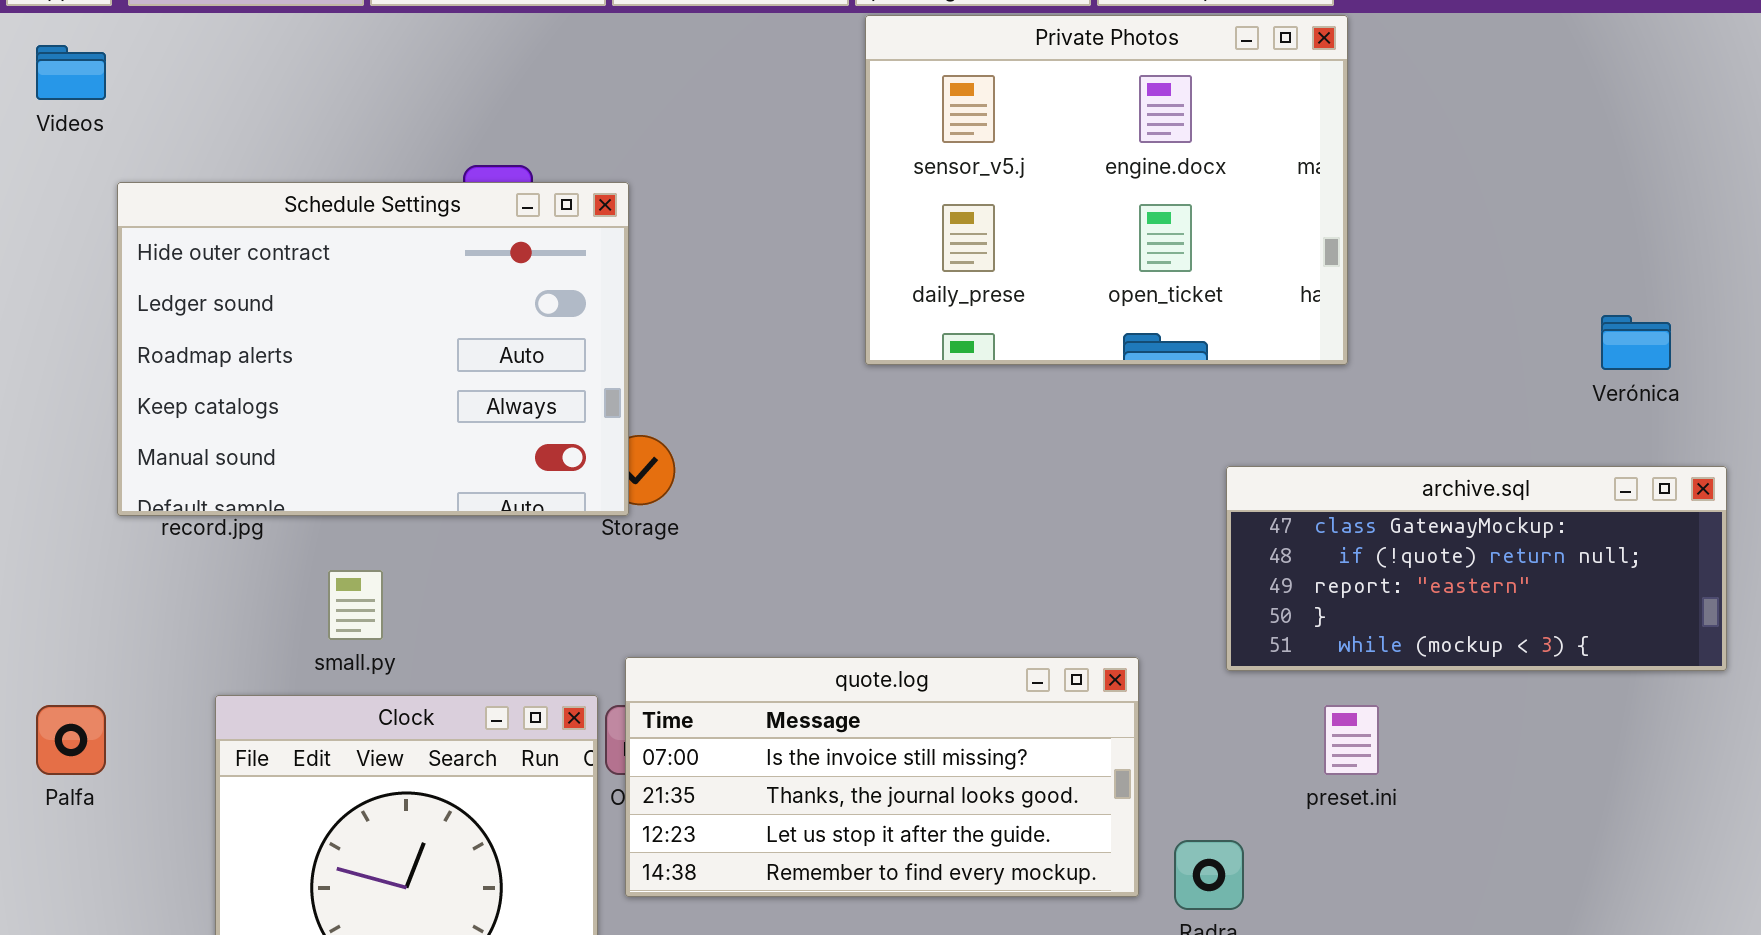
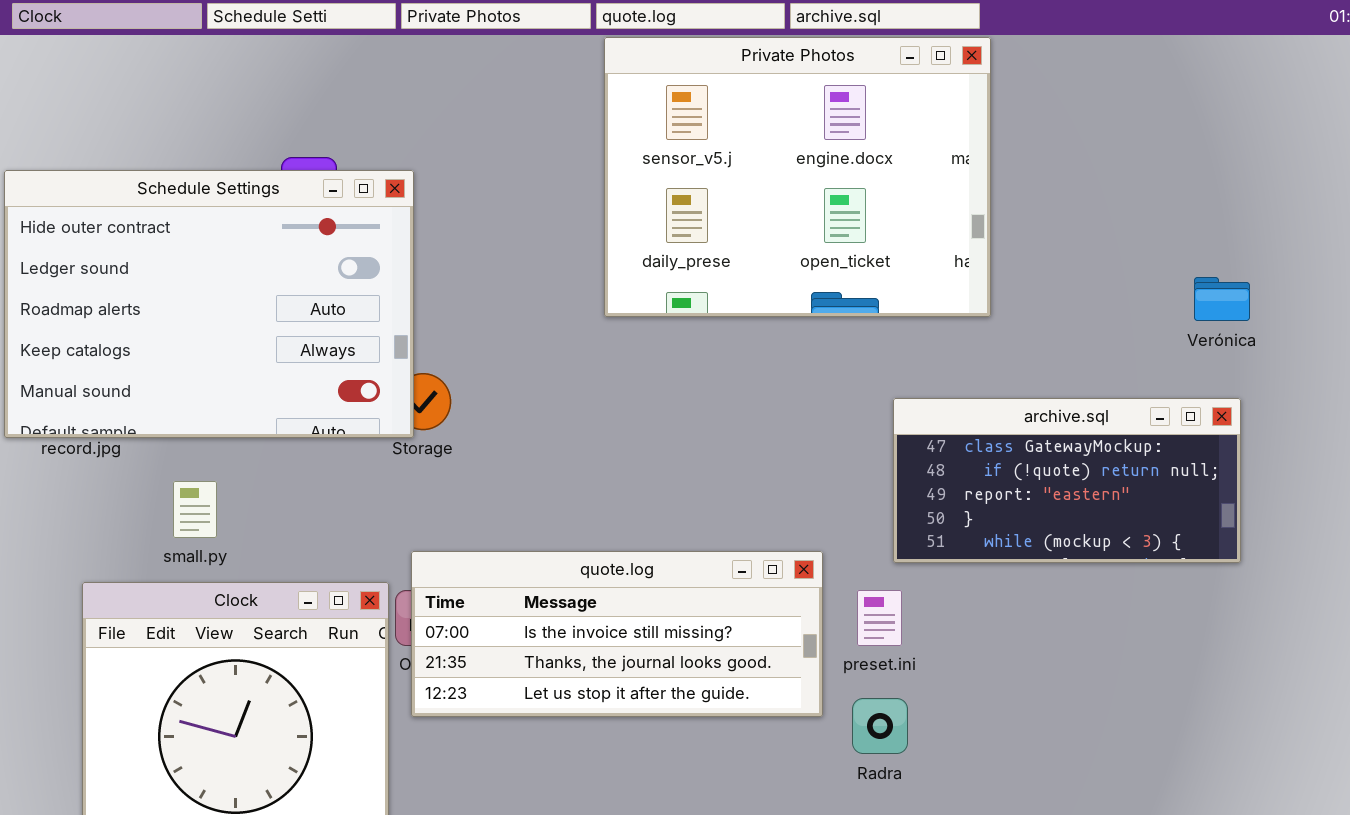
archive.sql: [1226,466,1727,671] -> [893,398,1241,563], resized
quote.log: [625,657,1139,897] -> [411,551,823,717], resized
preset.ini: [1324,705,1379,775] -> [857,590,902,646], moved

